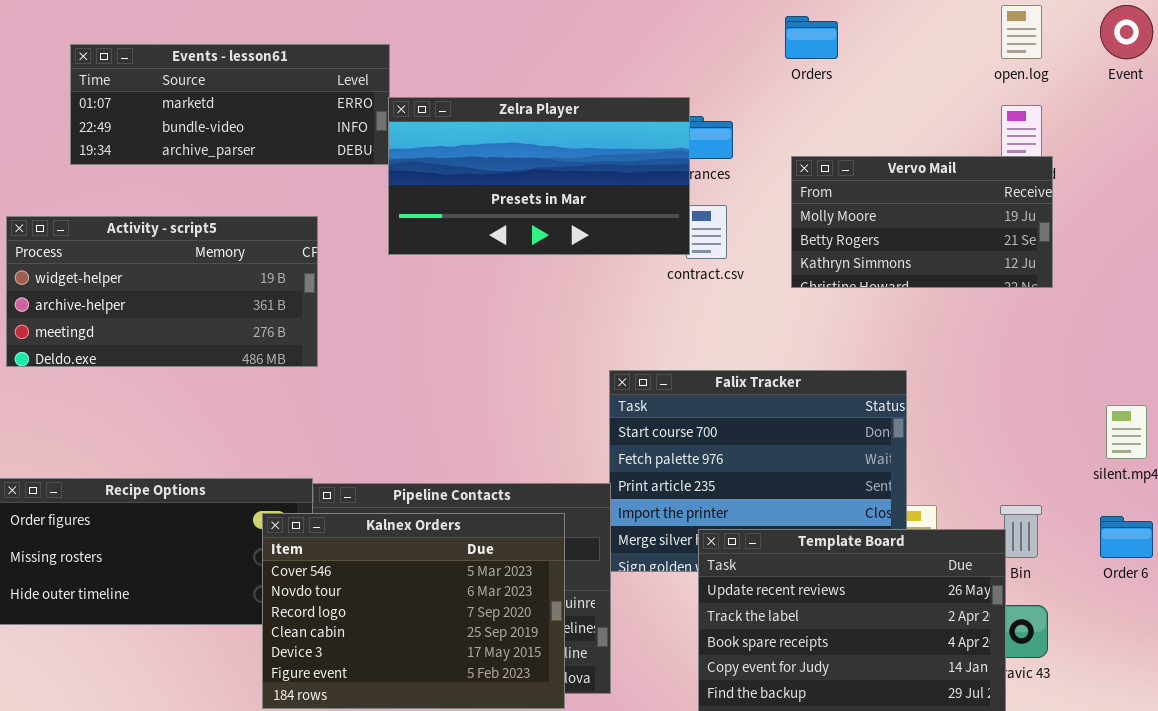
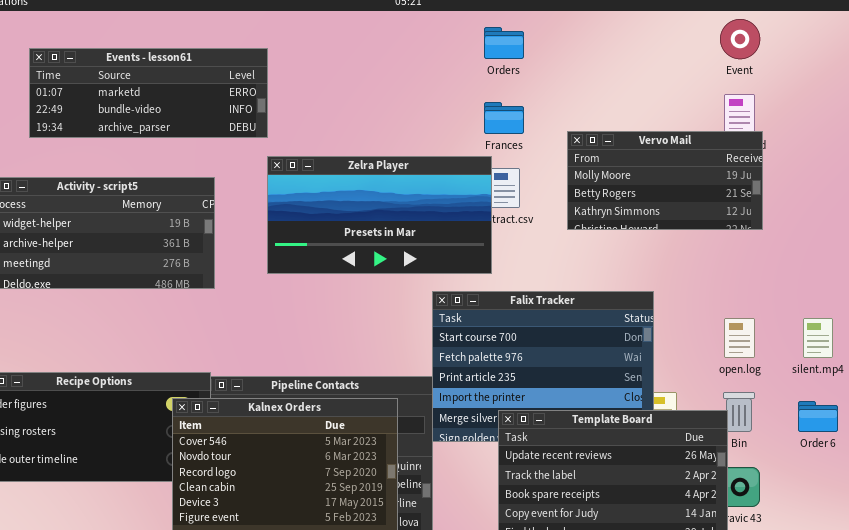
open.log: [1001,5,1042,59] -> [724,318,755,358], moved
Event: [1100,5,1153,59] -> [720,19,760,59], moved
Orders: [785,16,838,59] -> [484,27,524,59], moved
Zelra Player: [388,97,690,255] -> [267,156,492,274], moved

